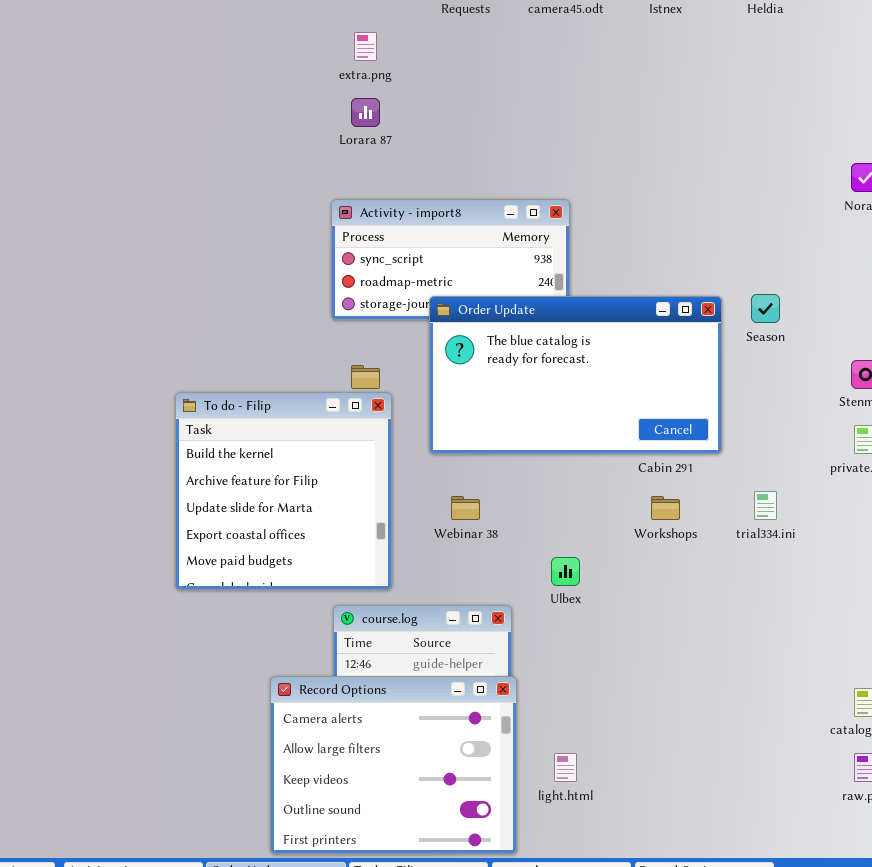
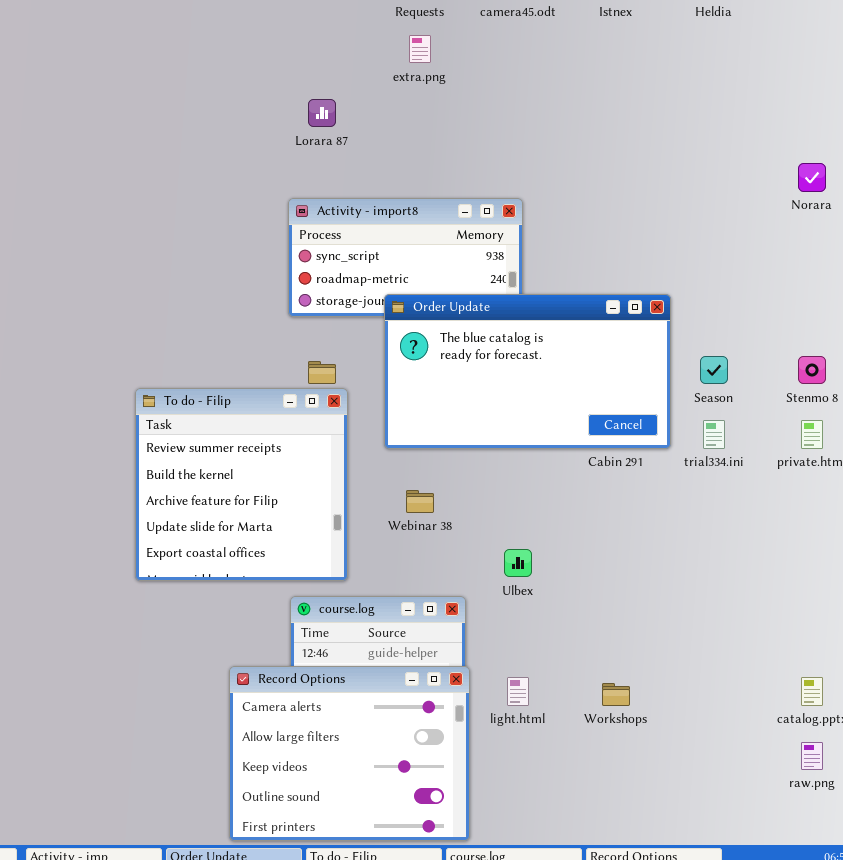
extra.png: [354,32,377,61] -> [409,35,431,63], moved
Season: [751,294,780,323] -> [700,356,728,384], moved
To do - Filip: [175,392,392,590] -> [135,388,348,581], scrolled up 1 row
trial334.ini: [754,491,777,520] -> [703,420,725,449], moved
Workshops: [651,496,680,520] -> [602,683,630,706], moved
light.html: [554,753,577,782] -> [507,677,529,706], moved

